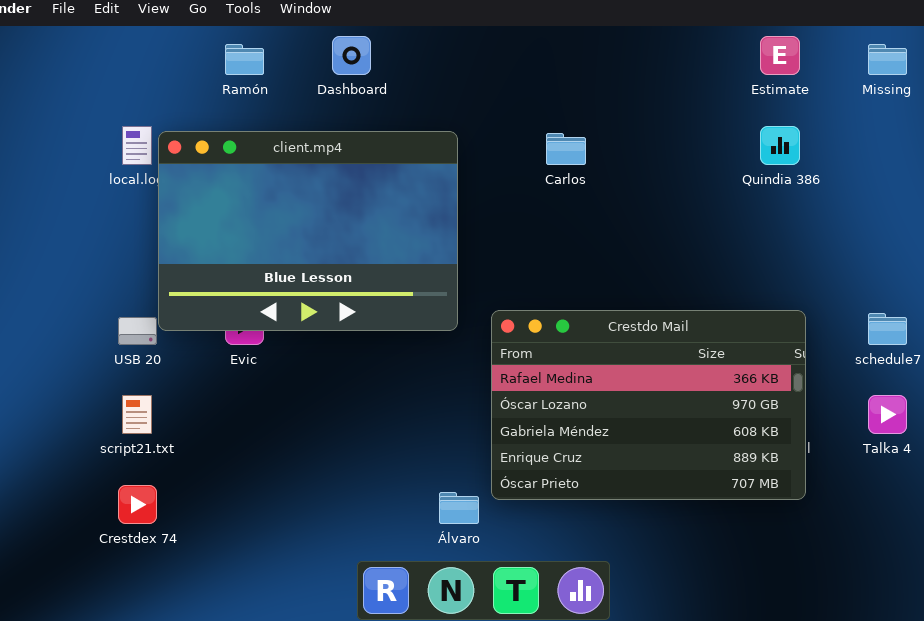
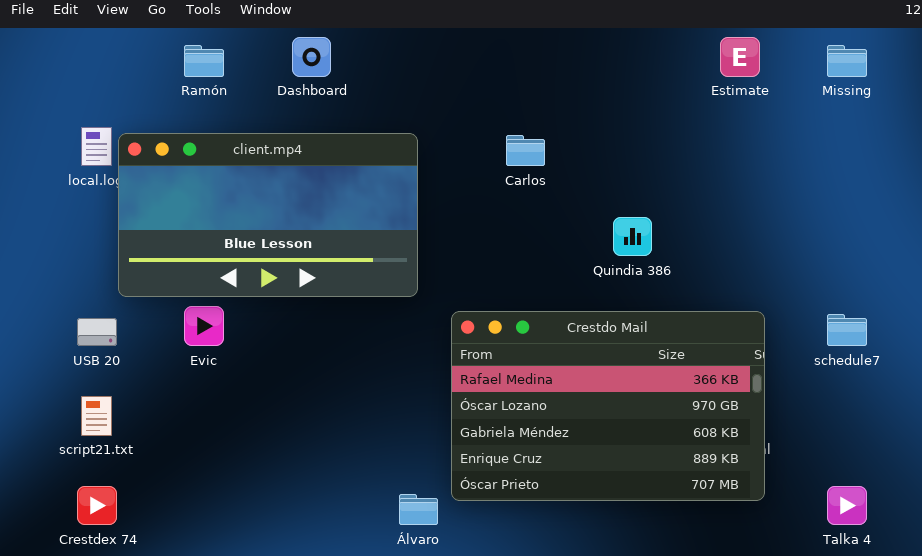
Quindia 386: [760,126,800,165] -> [613,217,652,256], moved
client.mp4: [158,131,458,331] -> [118,133,418,297], resized
Talka 4: [868,395,907,434] -> [827,486,867,525], moved

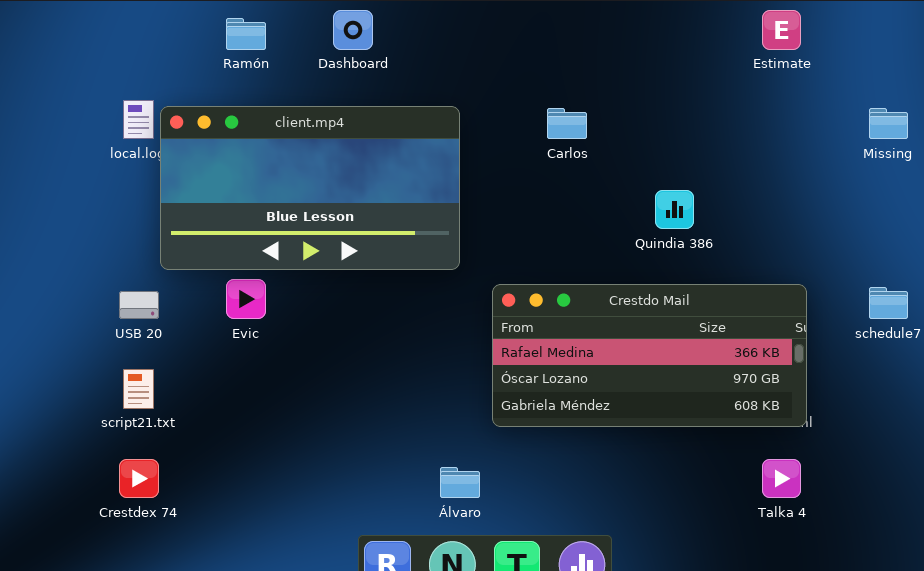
Missing: [827,45,867,77] -> [869,108,908,139], moved
Crestdo Mail: [451,311,765,501] -> [492,284,807,427], resized
Talka 4: [827,486,867,525] -> [762,459,801,498], moved

